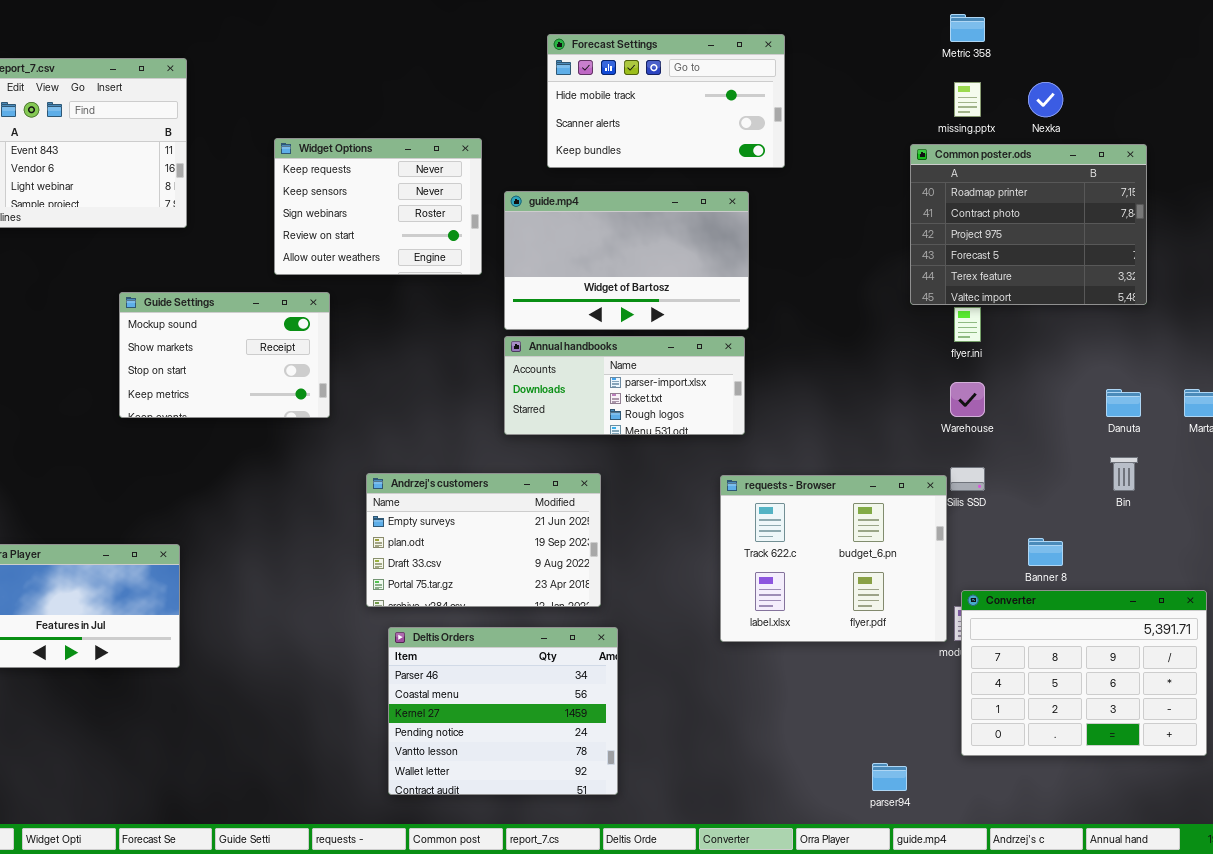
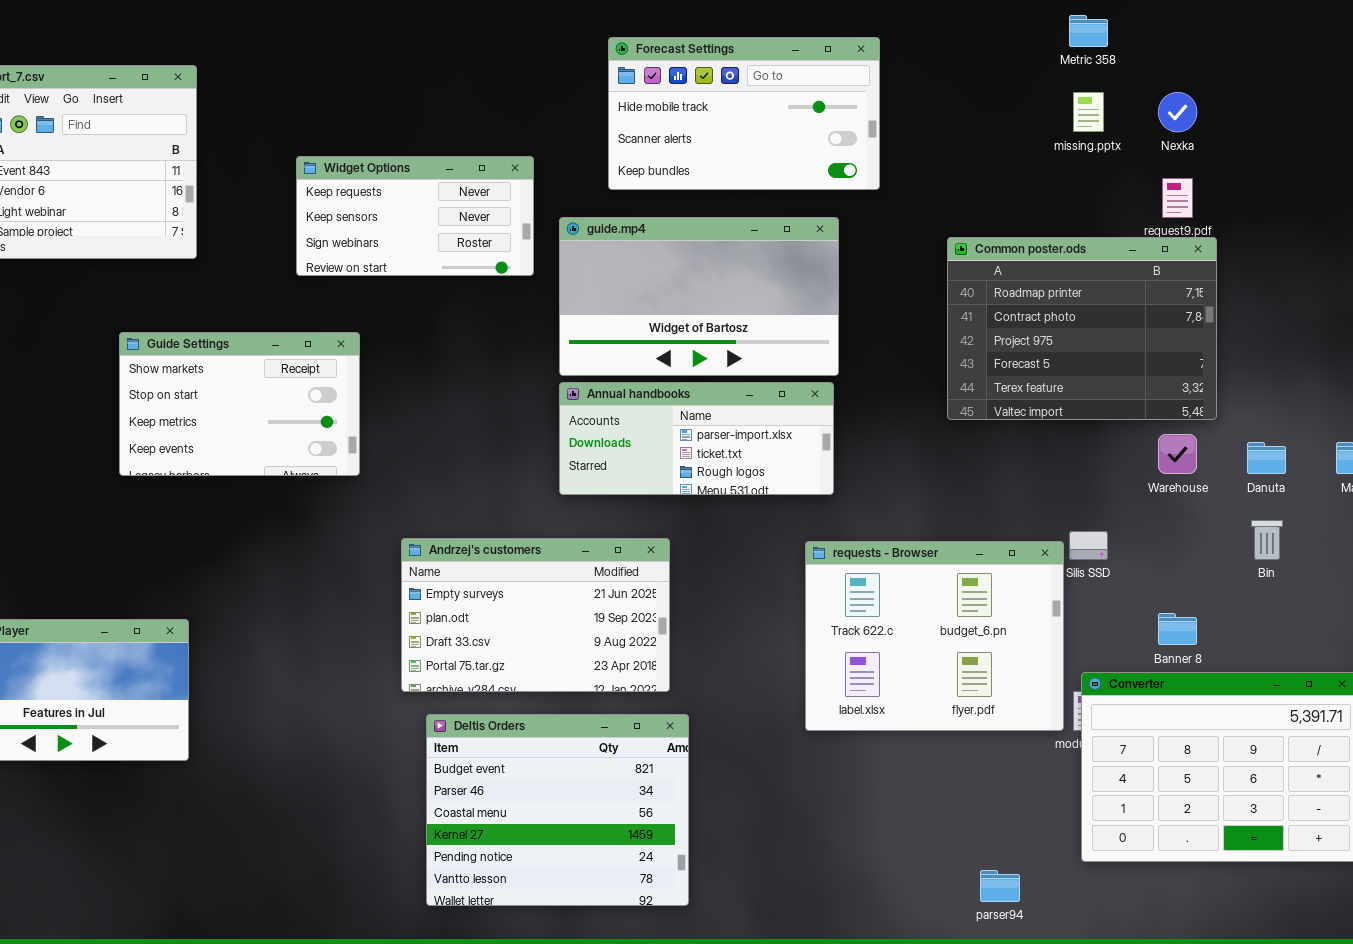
Widget Options: [274,138,482,275] -> [296,156,534,276], resized
Common poster.ods: [910,144,1147,305] -> [947,237,1217,420], moved
Guide Settings: [119,292,330,418] -> [119,332,360,476], scrolled down 1 row
Warehouse: [950,382,985,417] -> [1158,434,1197,474], moved
Deltis Orders: [388,627,618,795] -> [426,714,689,906], scrolled up 1 row

